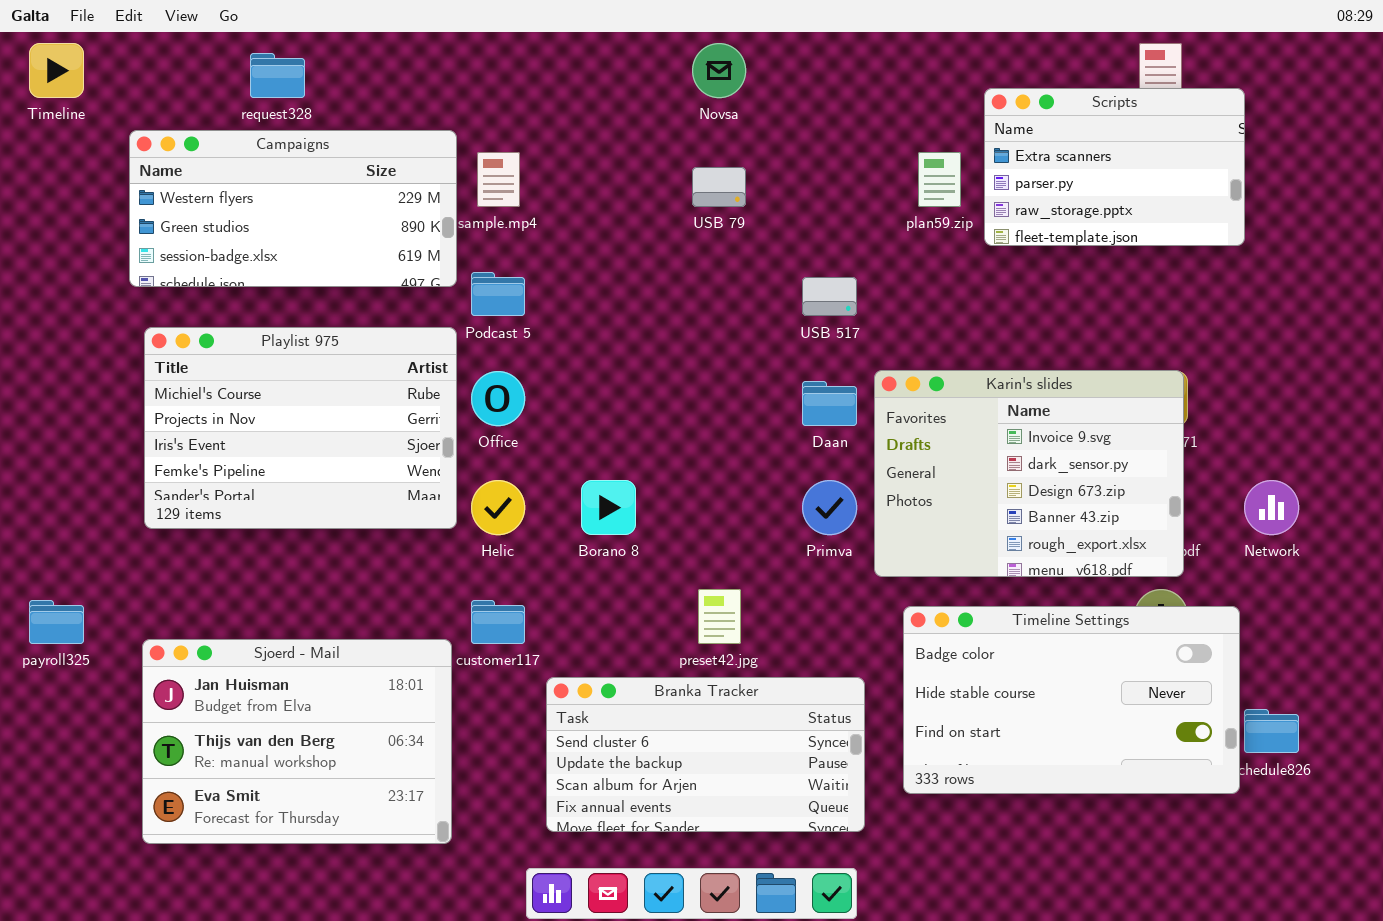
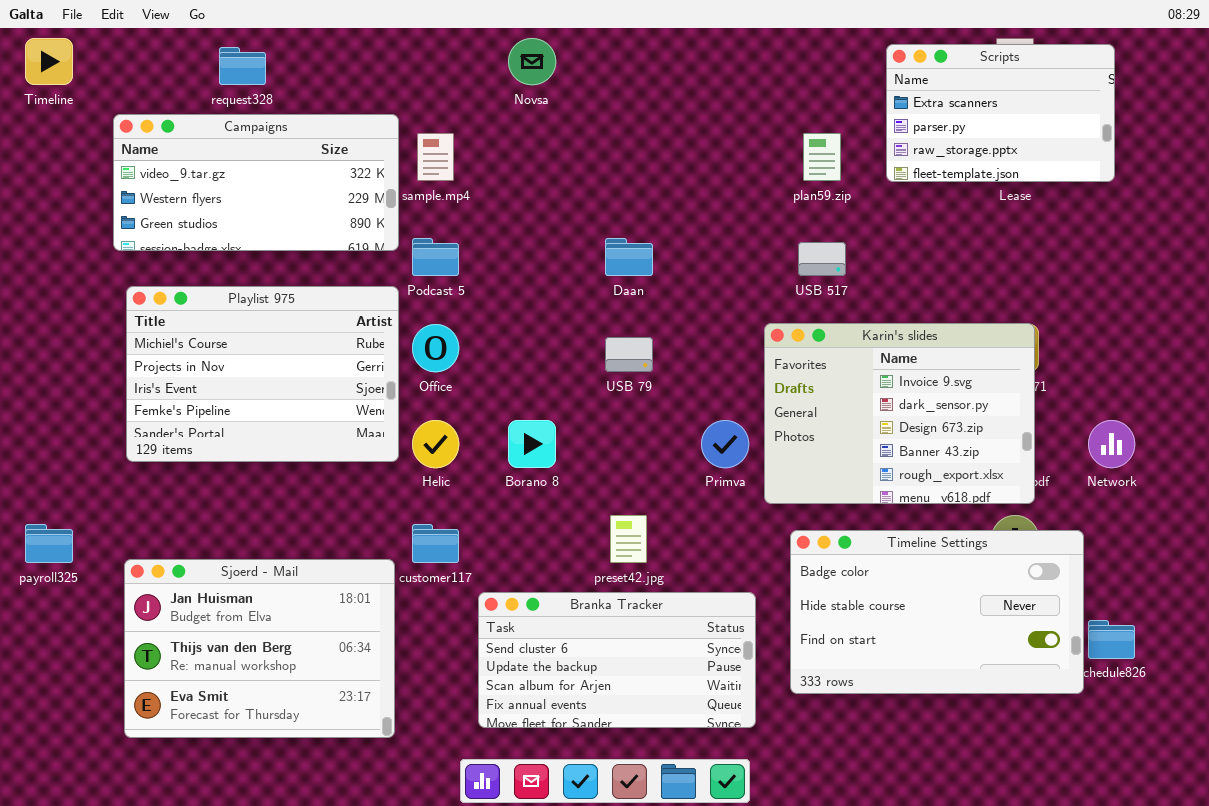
Novsa: [692,43,746,98] -> [508,38,556,85], moved
Scripts: [984,88,1245,246] -> [886,44,1115,182], moved
Campaigns: [129,130,457,287] -> [113,114,399,251], scrolled up 1 row
USB 79: [692,167,746,207] -> [605,337,653,372], moved
USB 517: [802,277,857,316] -> [798,242,846,276], moved
Daan: [802,381,857,426] -> [605,238,653,276], moved

